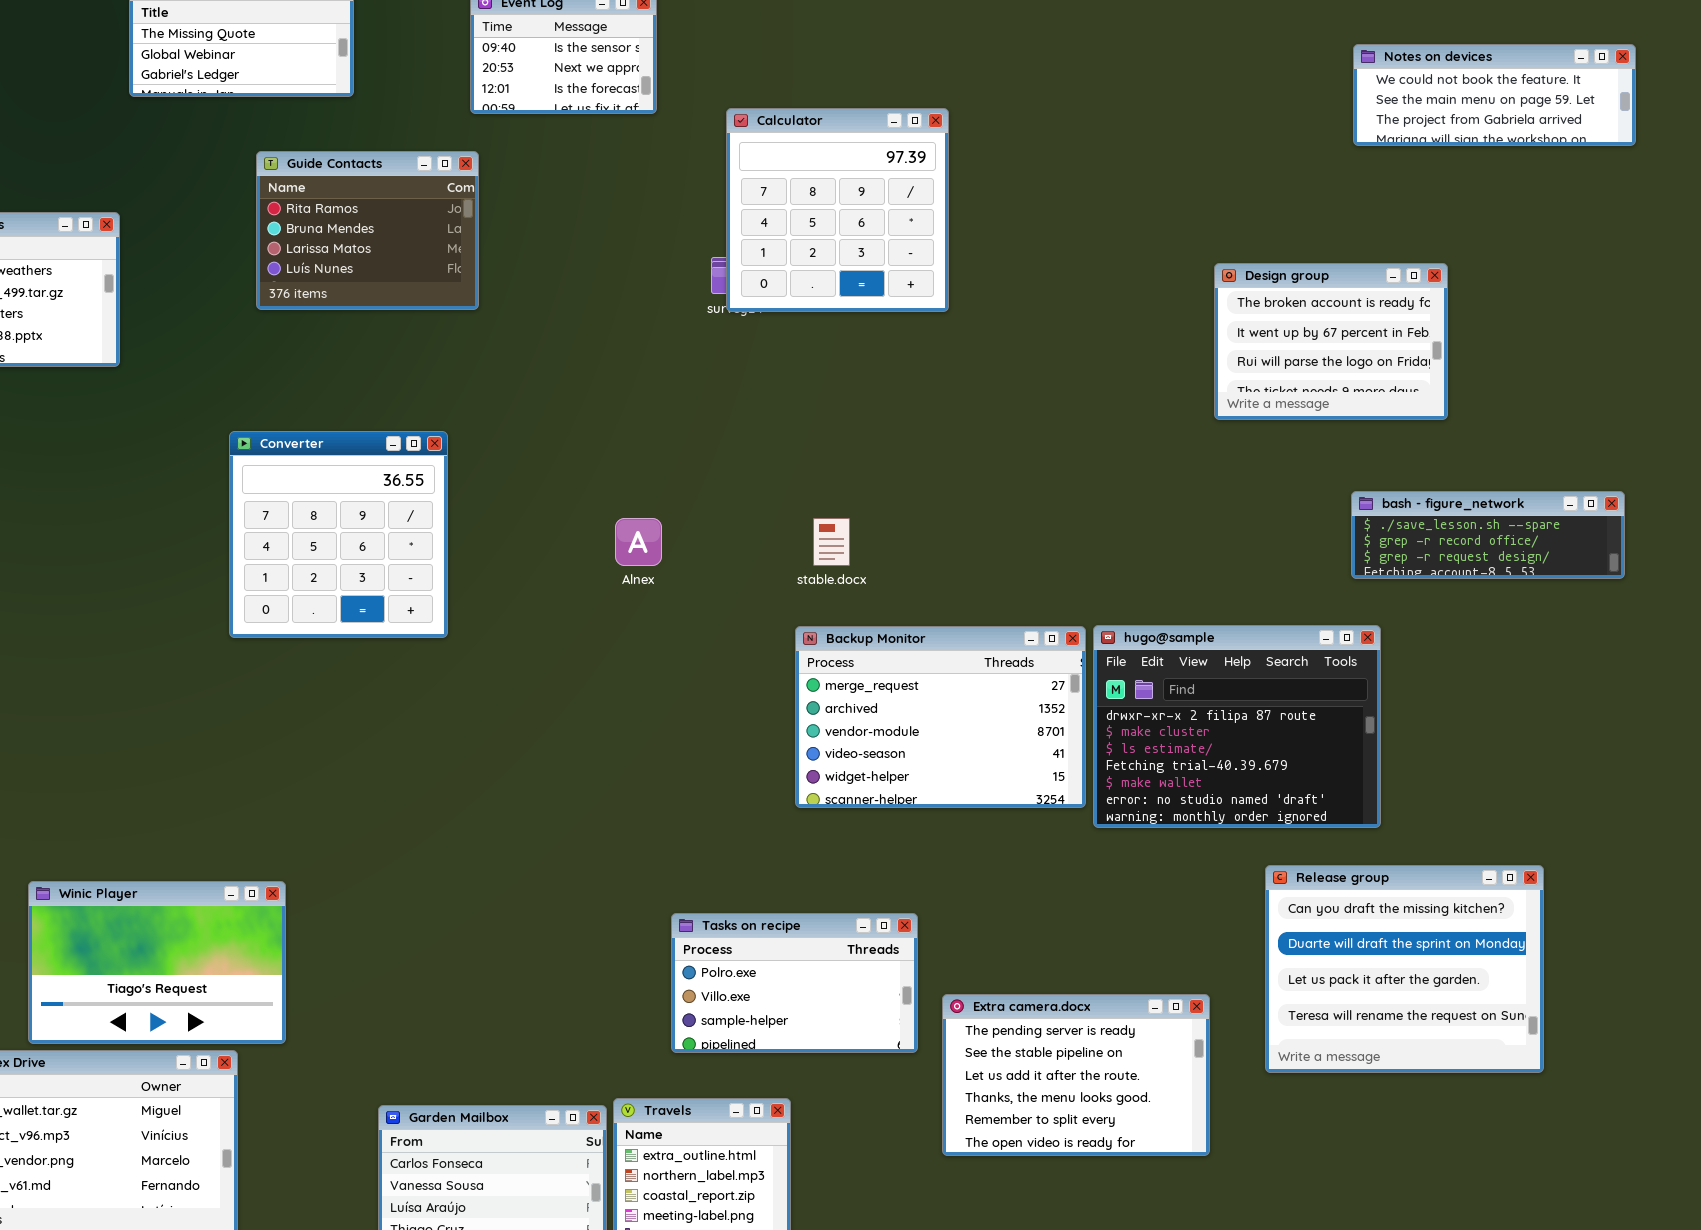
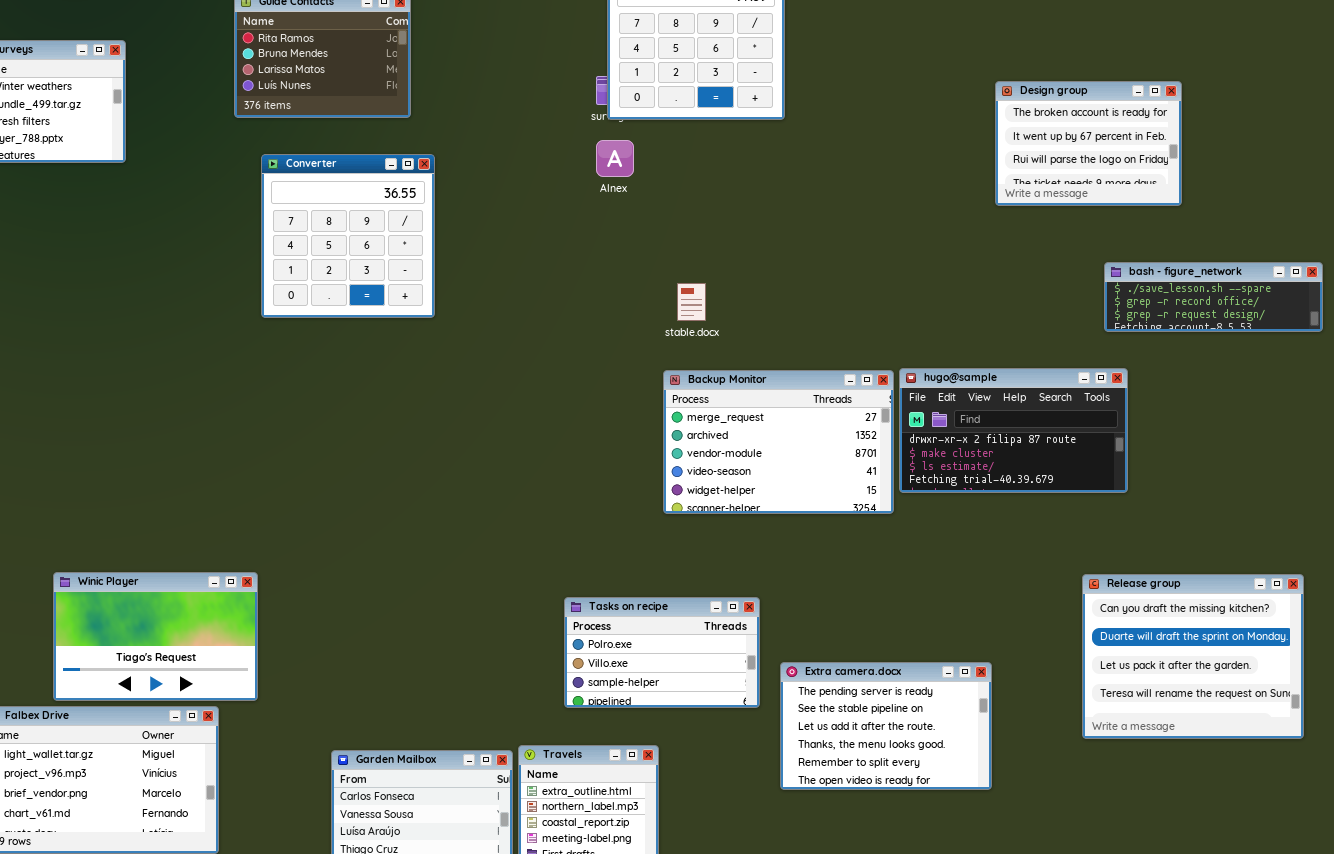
Converter: [229,431,448,638] -> [261,154,435,318], moved
Alnex: [615,518,662,566] -> [596,140,634,177], moved
hugo@sample: [1093,625,1381,828] -> [899,368,1128,493], resized
Release group: [1265,865,1544,1073] -> [1082,574,1304,739], moved

